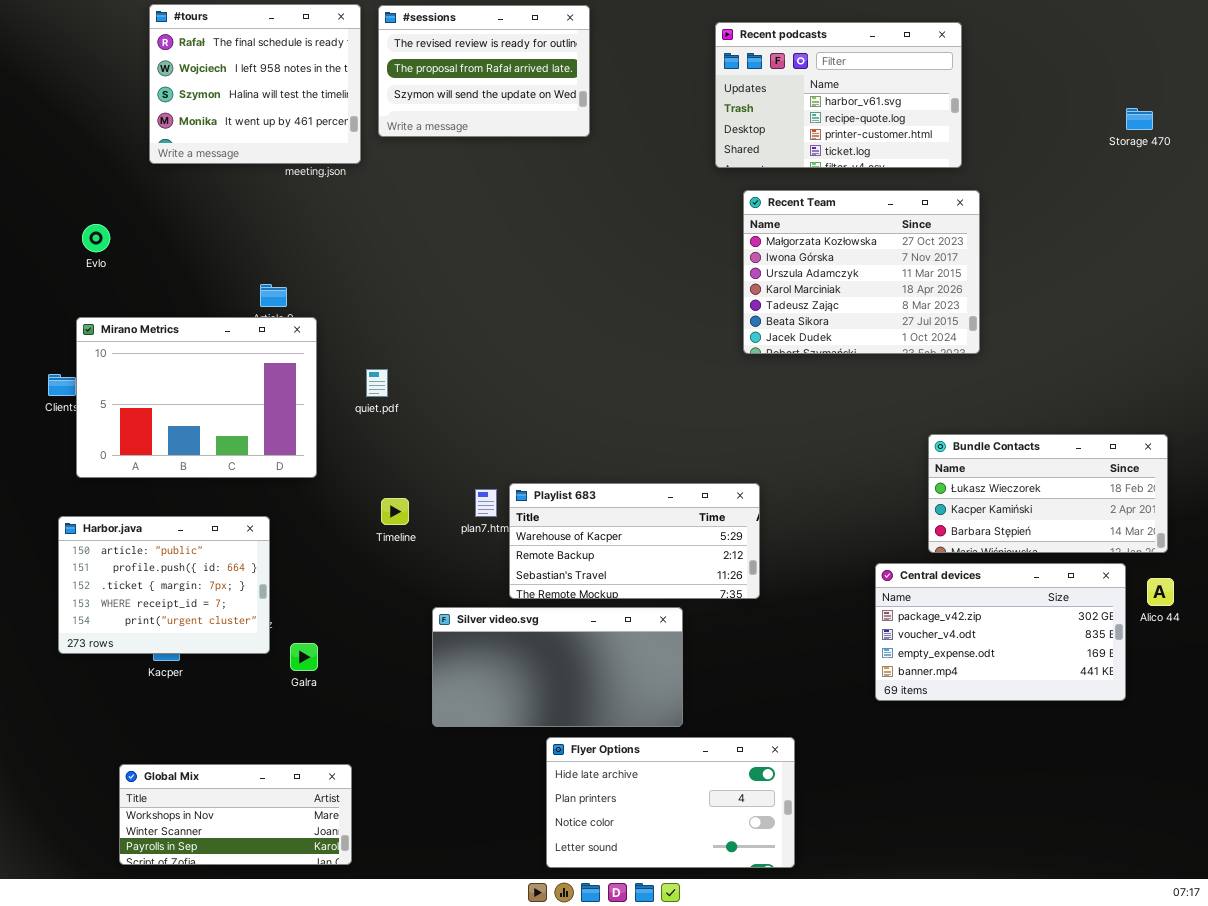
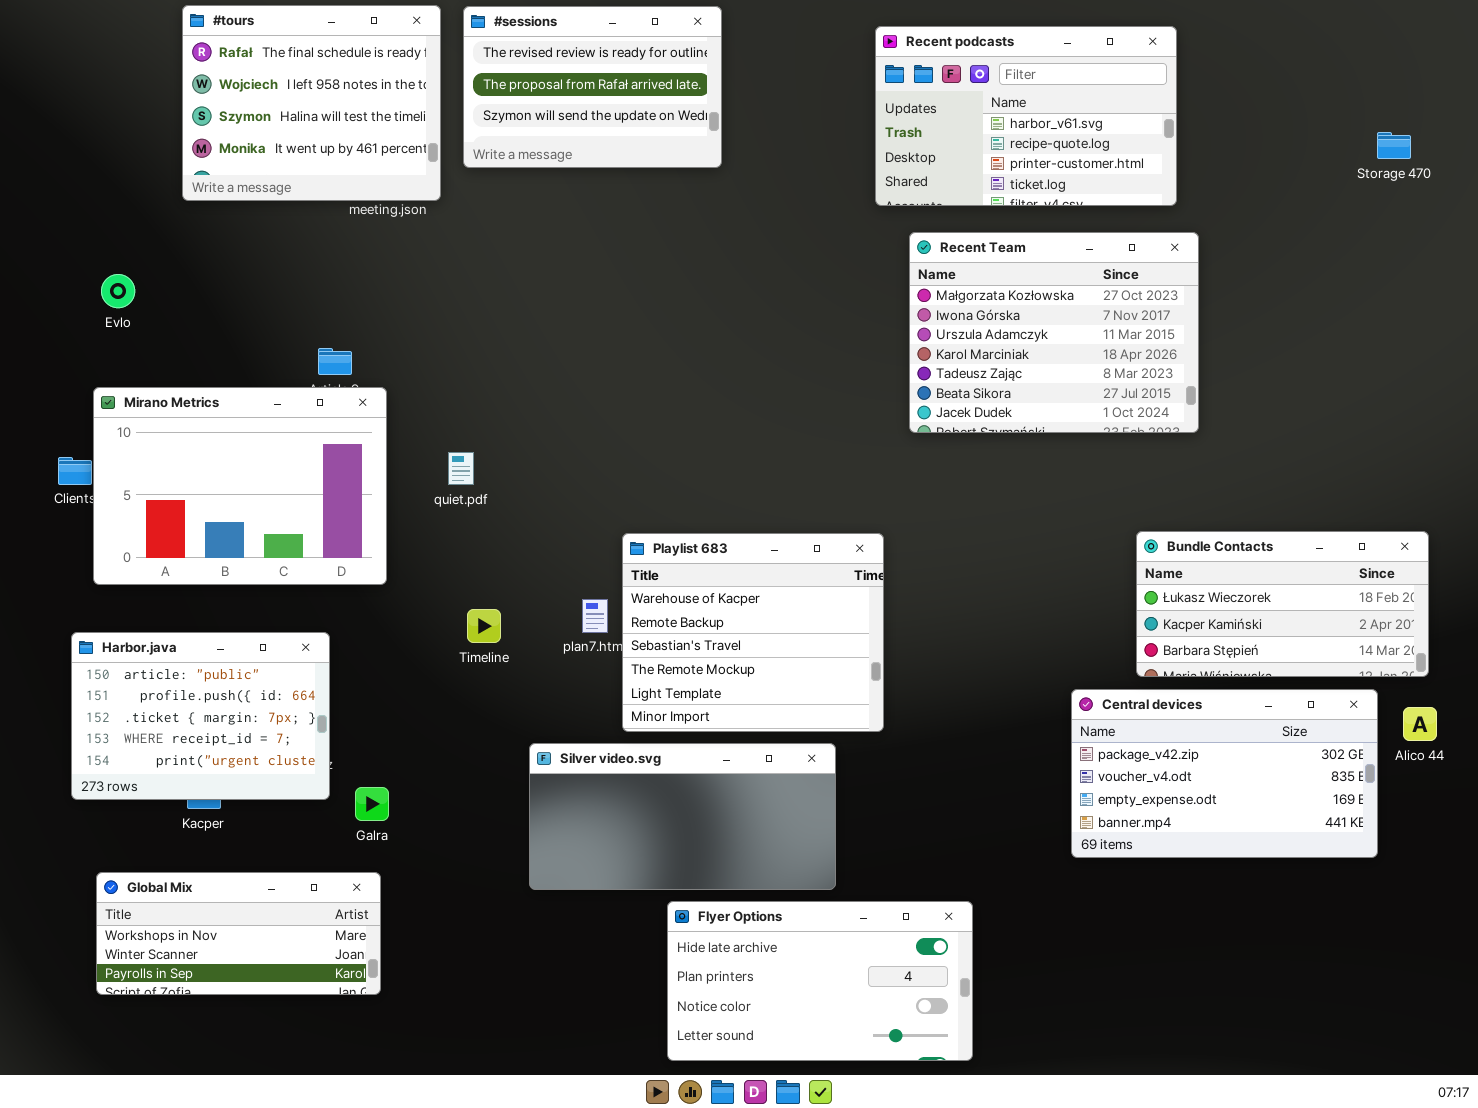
Playlist 683: [509,483,760,599] -> [622,533,884,732], resized
Global Mix: [119,764,352,865] -> [96,872,381,995], moved

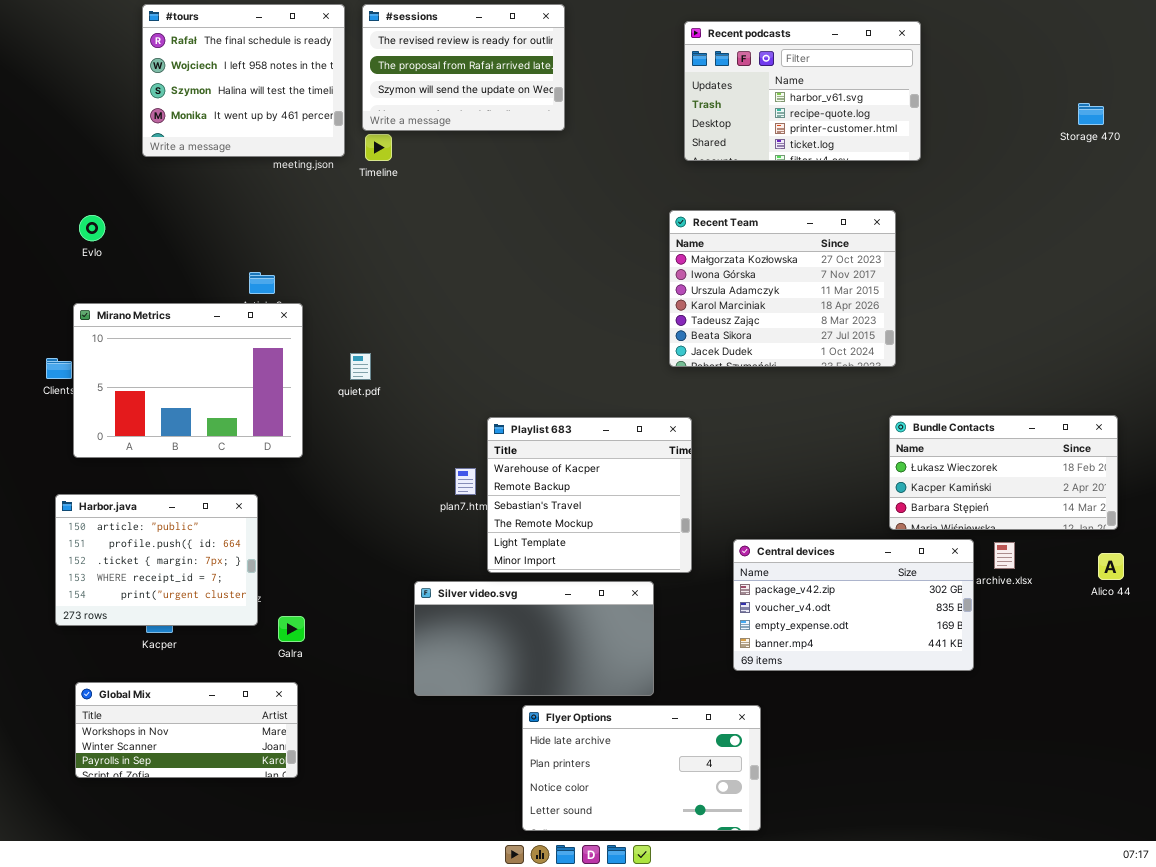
Recent Team: [909,232,1199,433] -> [669,210,896,367], moved
Timeline: [467,609,501,643] -> [365,134,392,161], moved
Central devices: [1071,689,1378,858] -> [733,539,974,671], moved

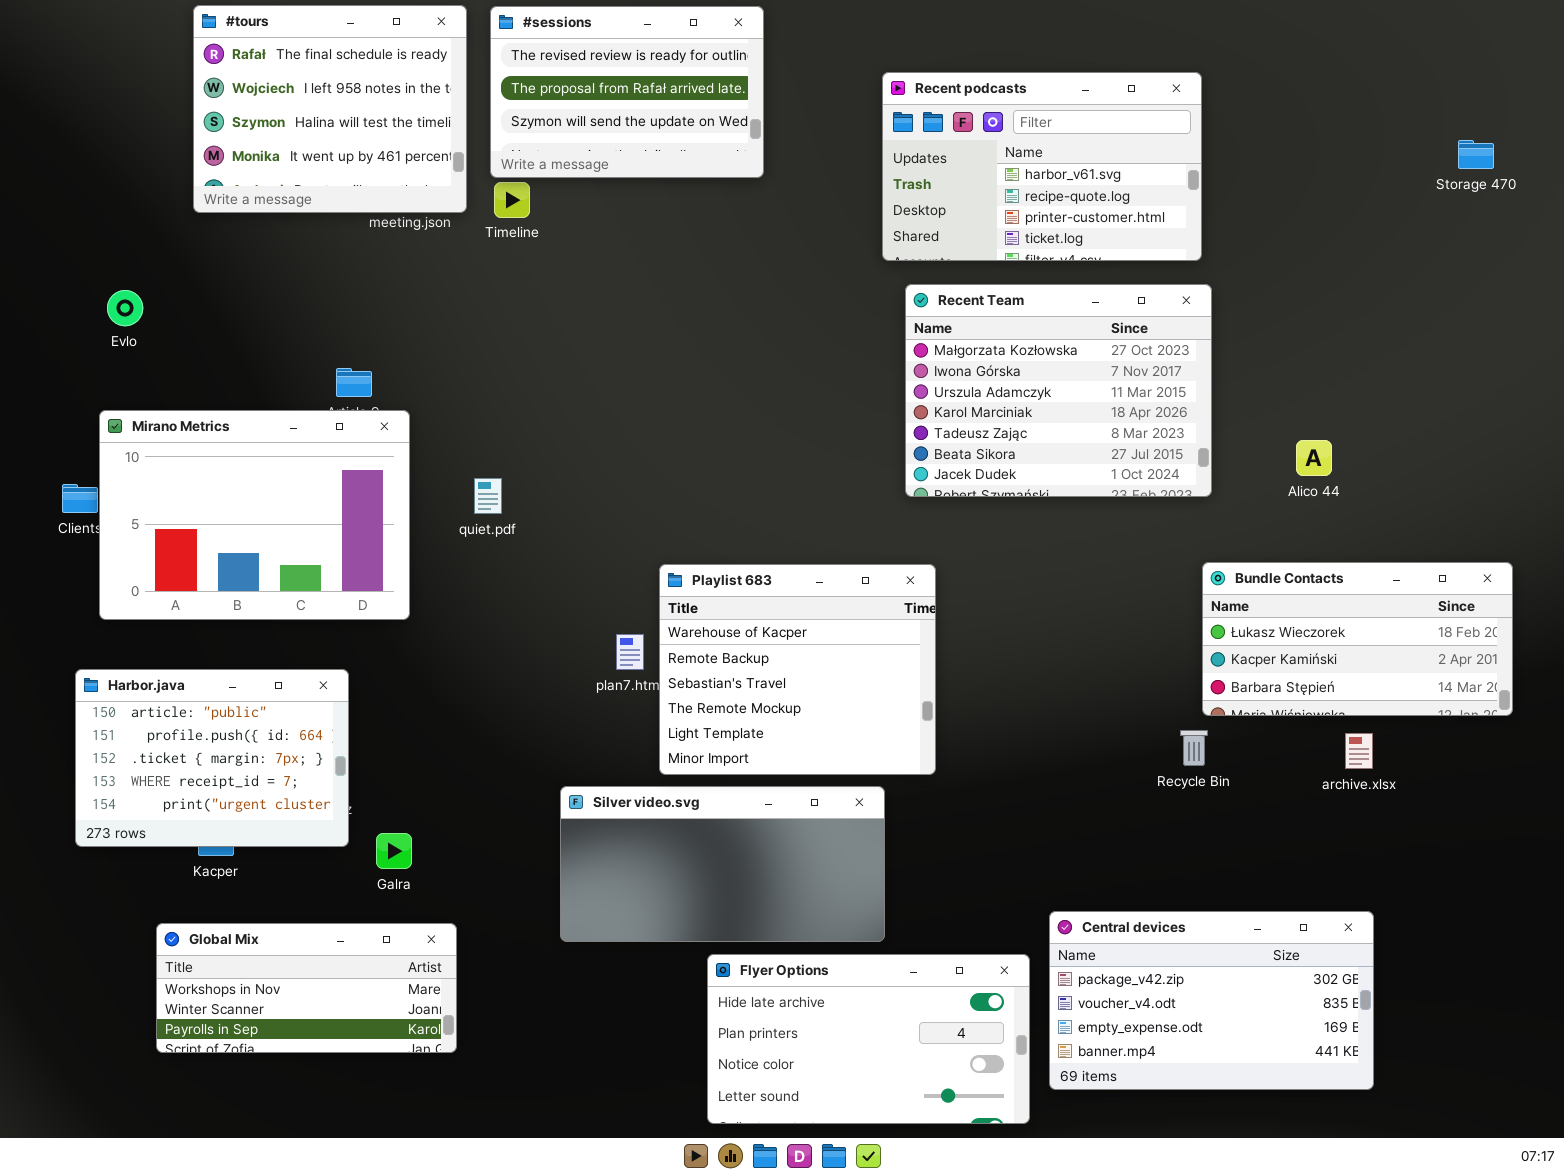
Recent podcasts: [684,21,921,161] -> [882,72,1202,261], moved
Central devices: [733,539,974,671] -> [1049,911,1374,1090], moved
Alico 44: [1098,553,1124,580] -> [1296,440,1332,476], moved
Global Mix: [75,682,298,778] -> [156,923,457,1053], moved

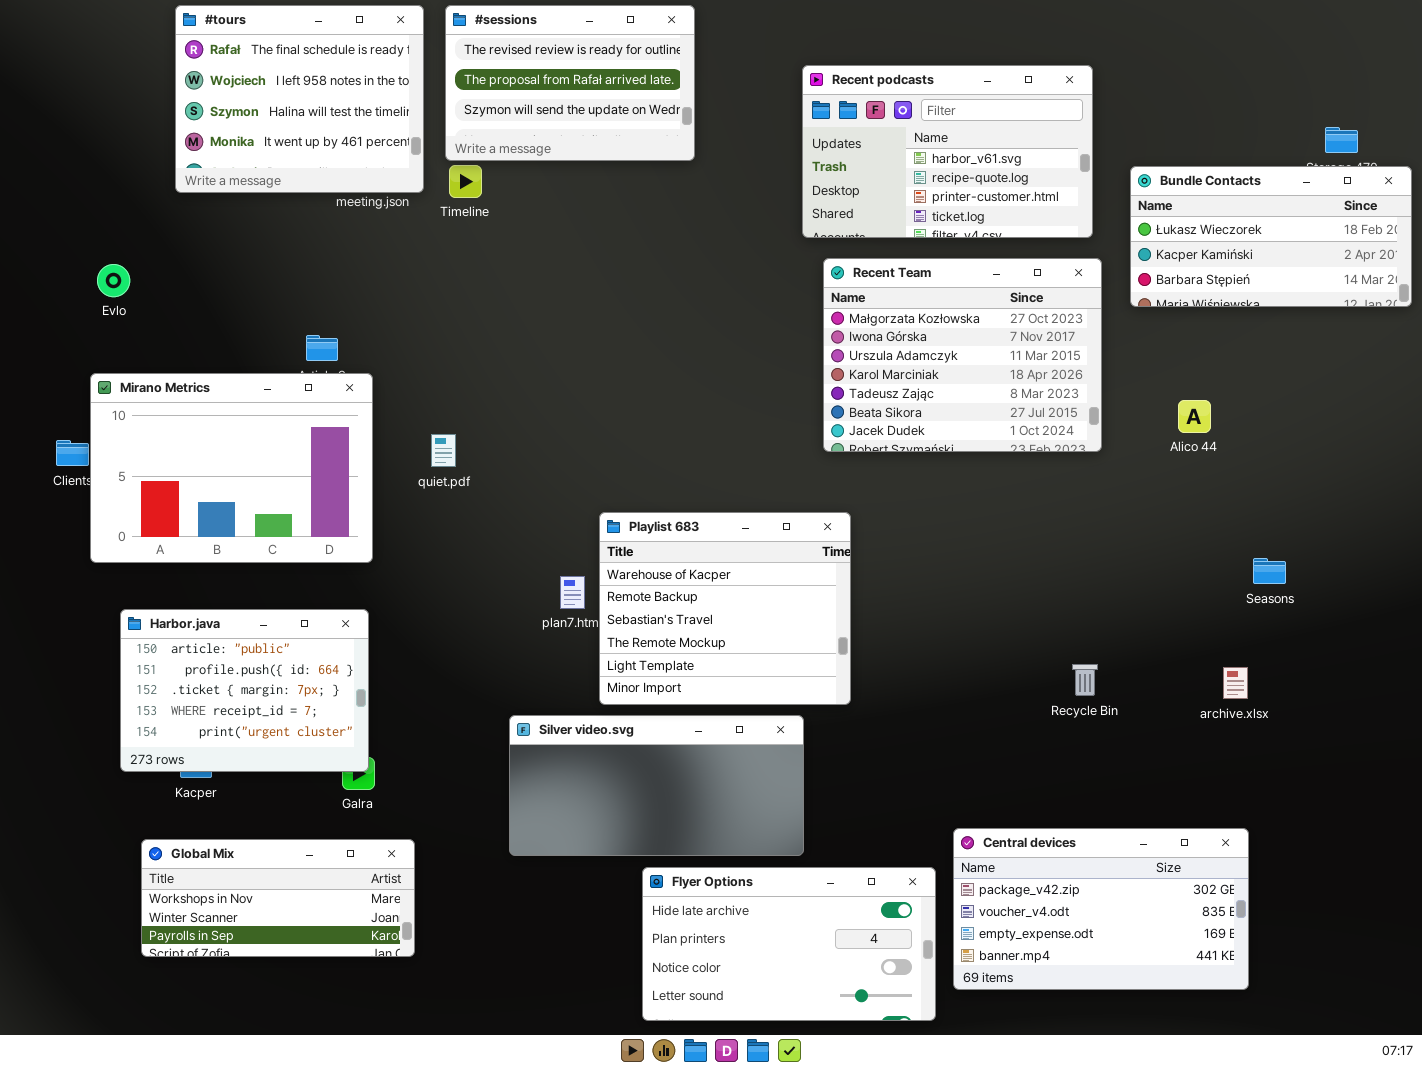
Bundle Contacts: [1202,562,1513,716] -> [1130,166,1412,307], moved
Harbor.java: [75,669,349,847] -> [120,609,369,772], moved

